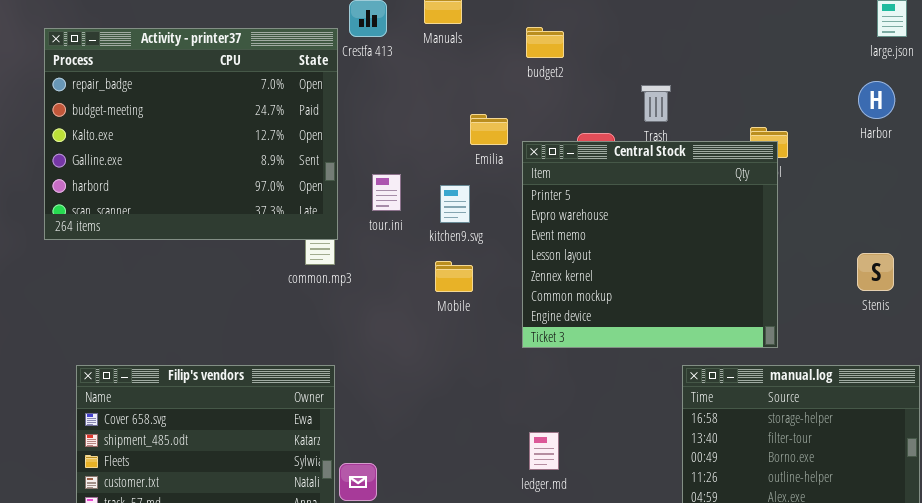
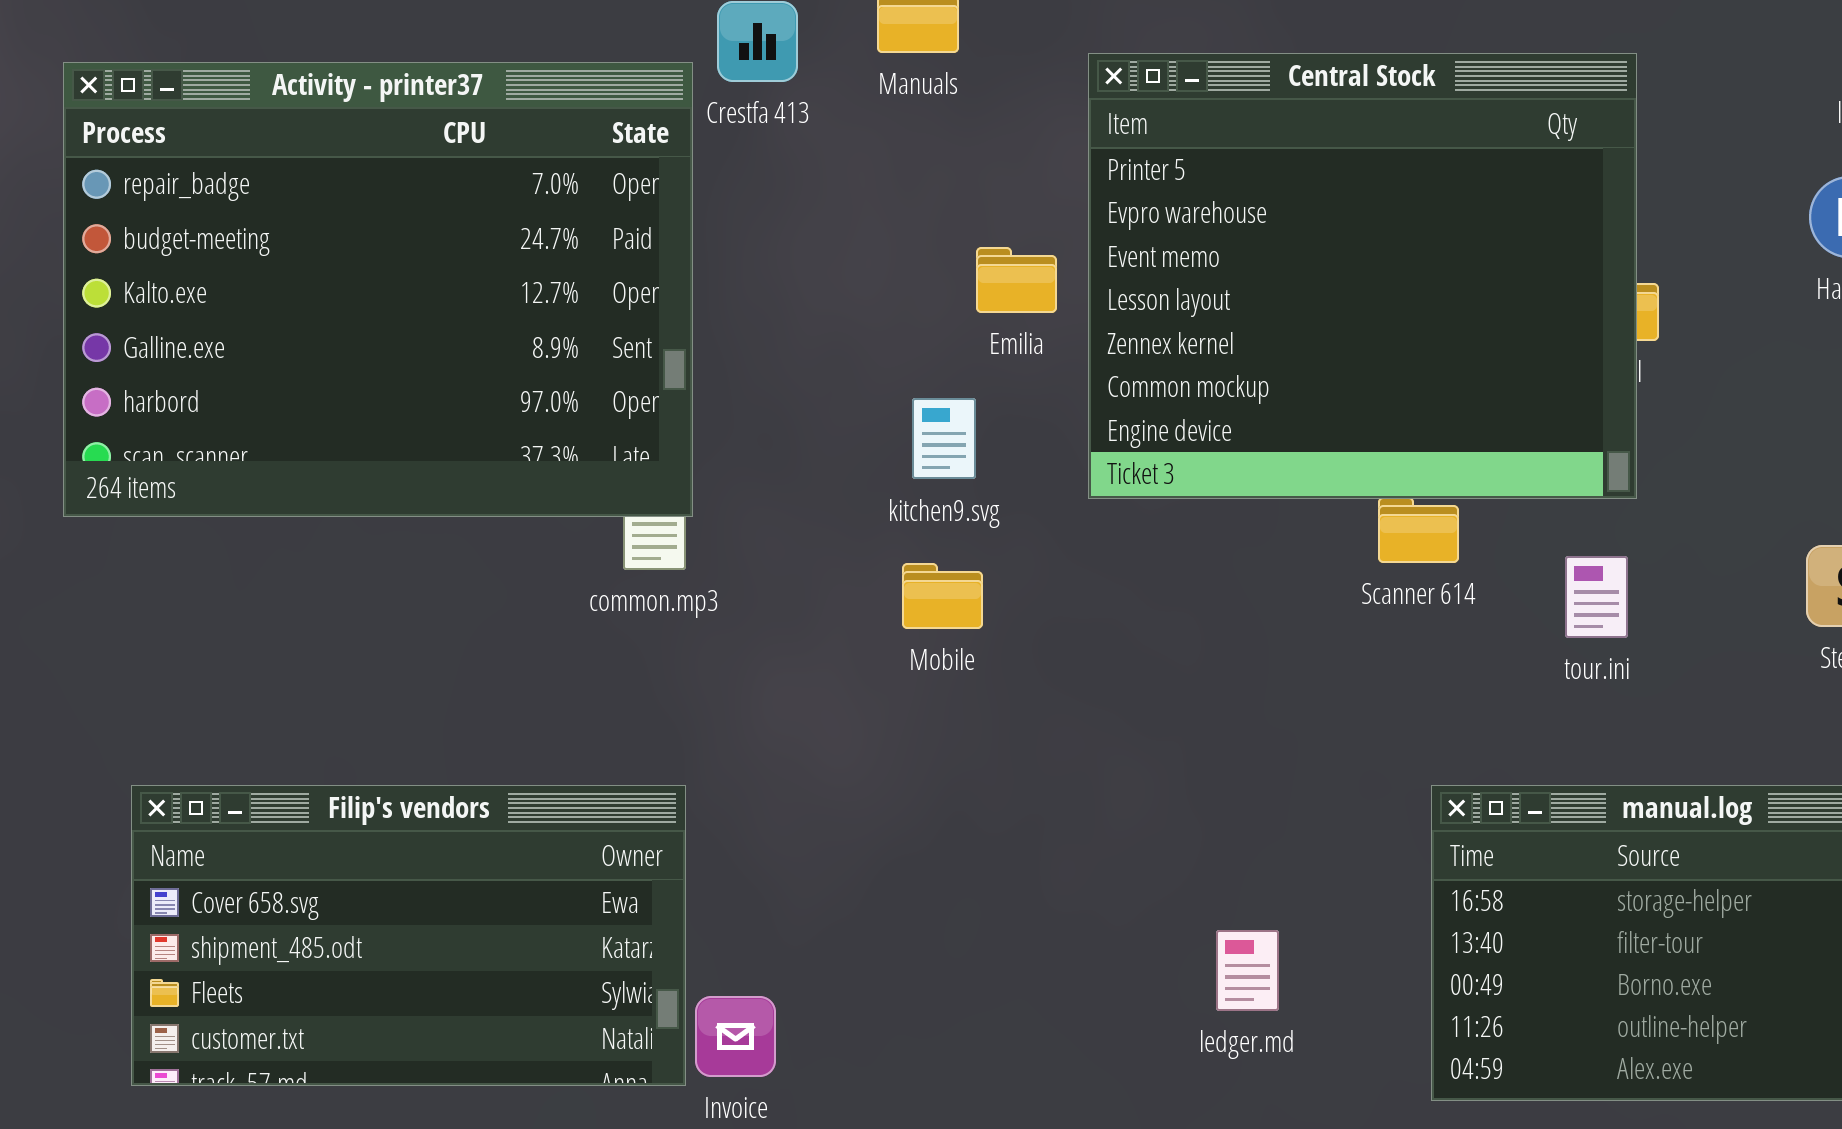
Central Stock: [522,141,778,348] -> [1088,53,1637,499], moved
tour.ini: [372,174,401,211] -> [1565,556,1628,638], moved
ledger.md: [529,432,559,470] -> [1216,930,1279,1011], moved

